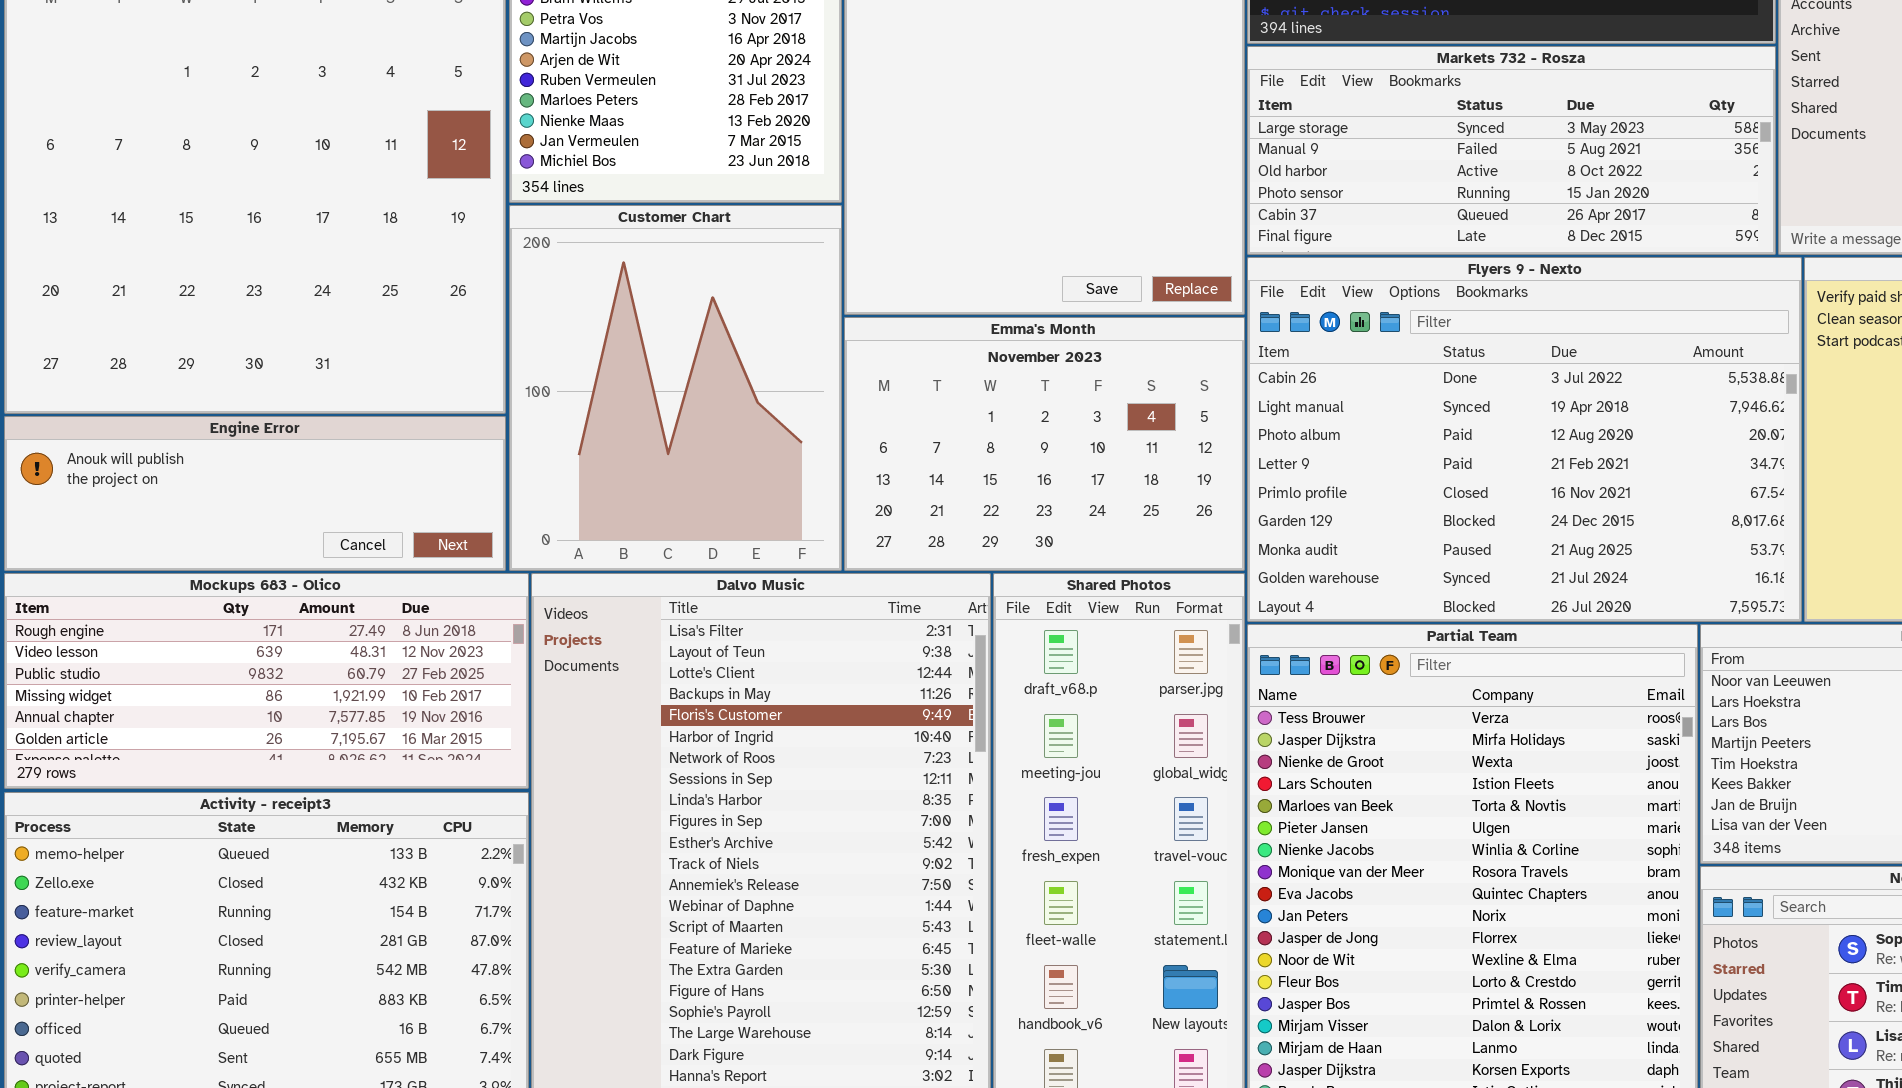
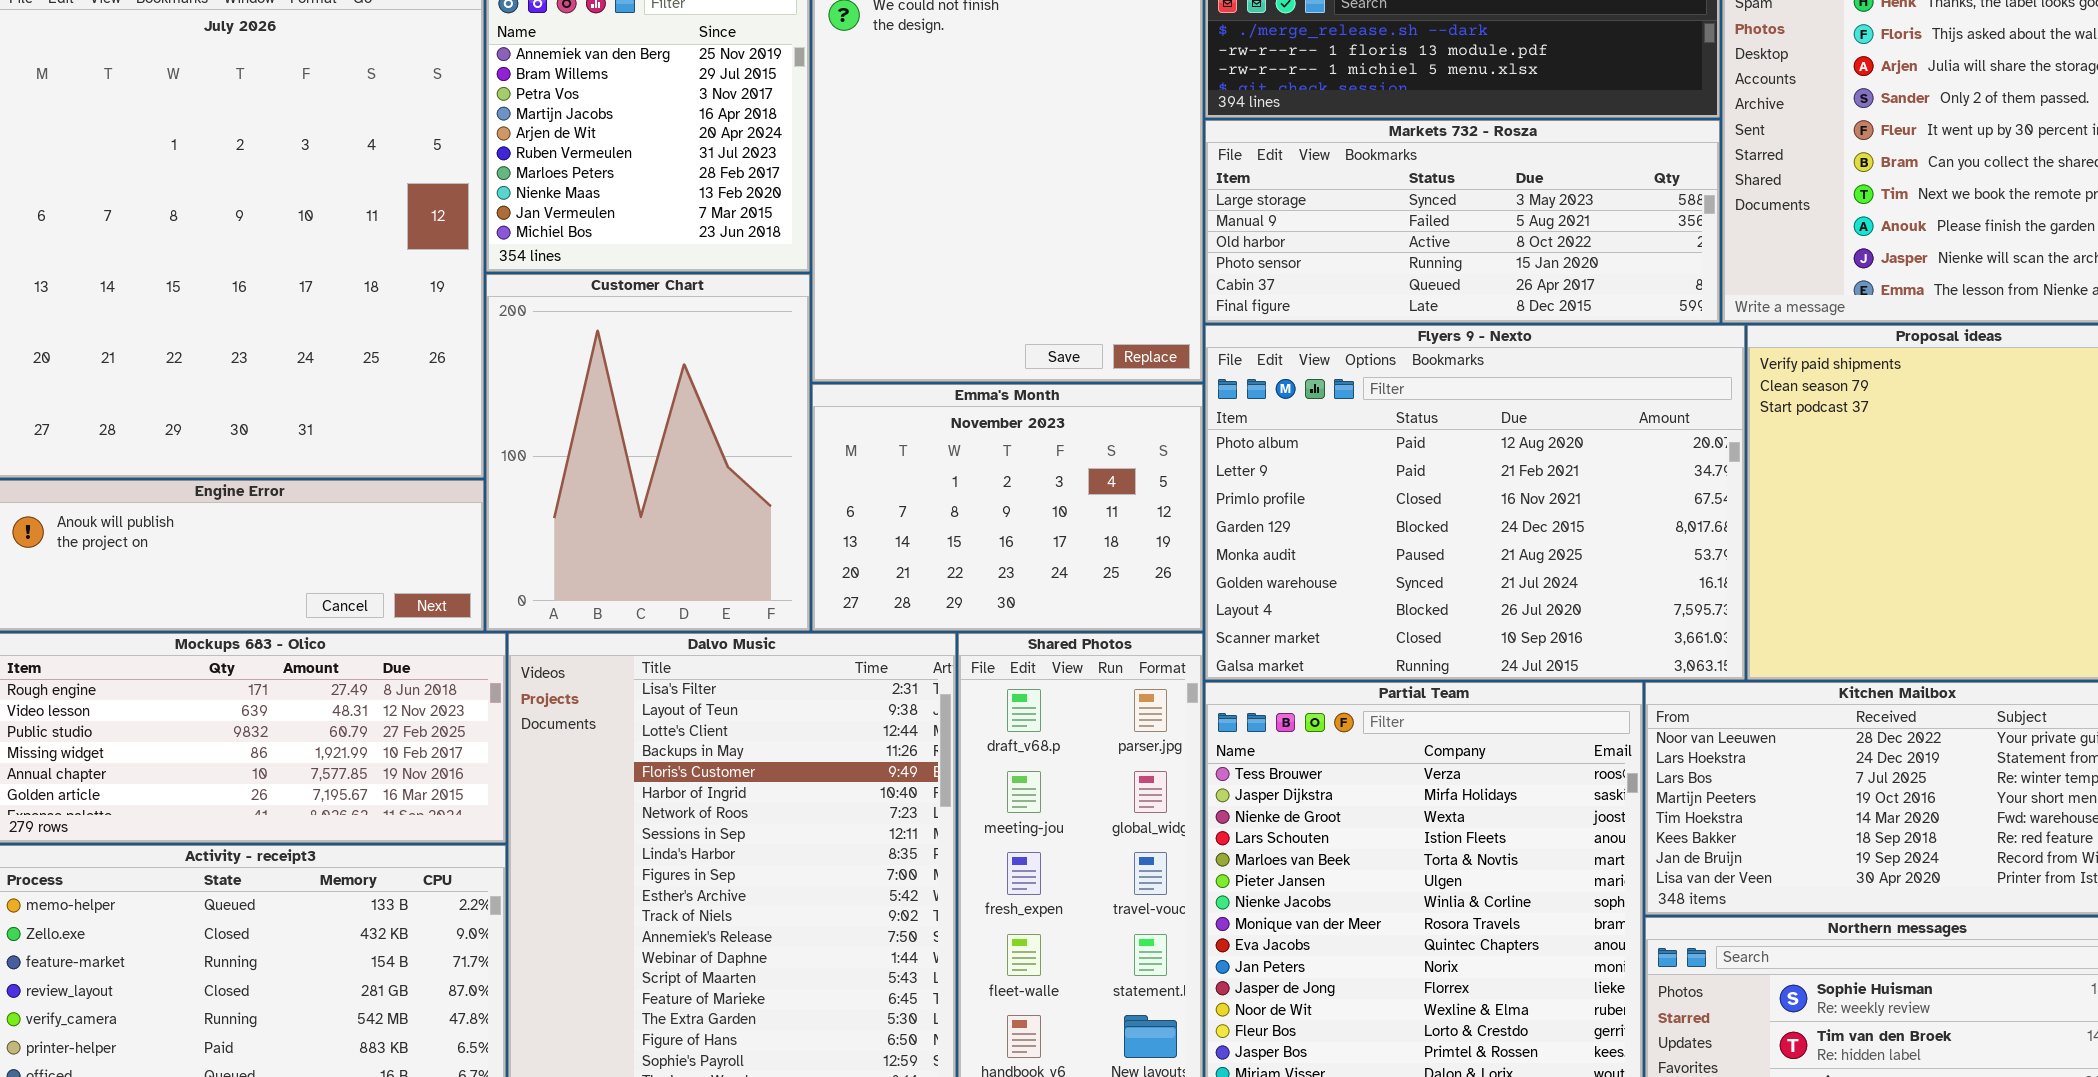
Flyers 9 - Nexto: [1247,257,1802,622] -> [1205,325,1745,680], scrolled down 2 rows

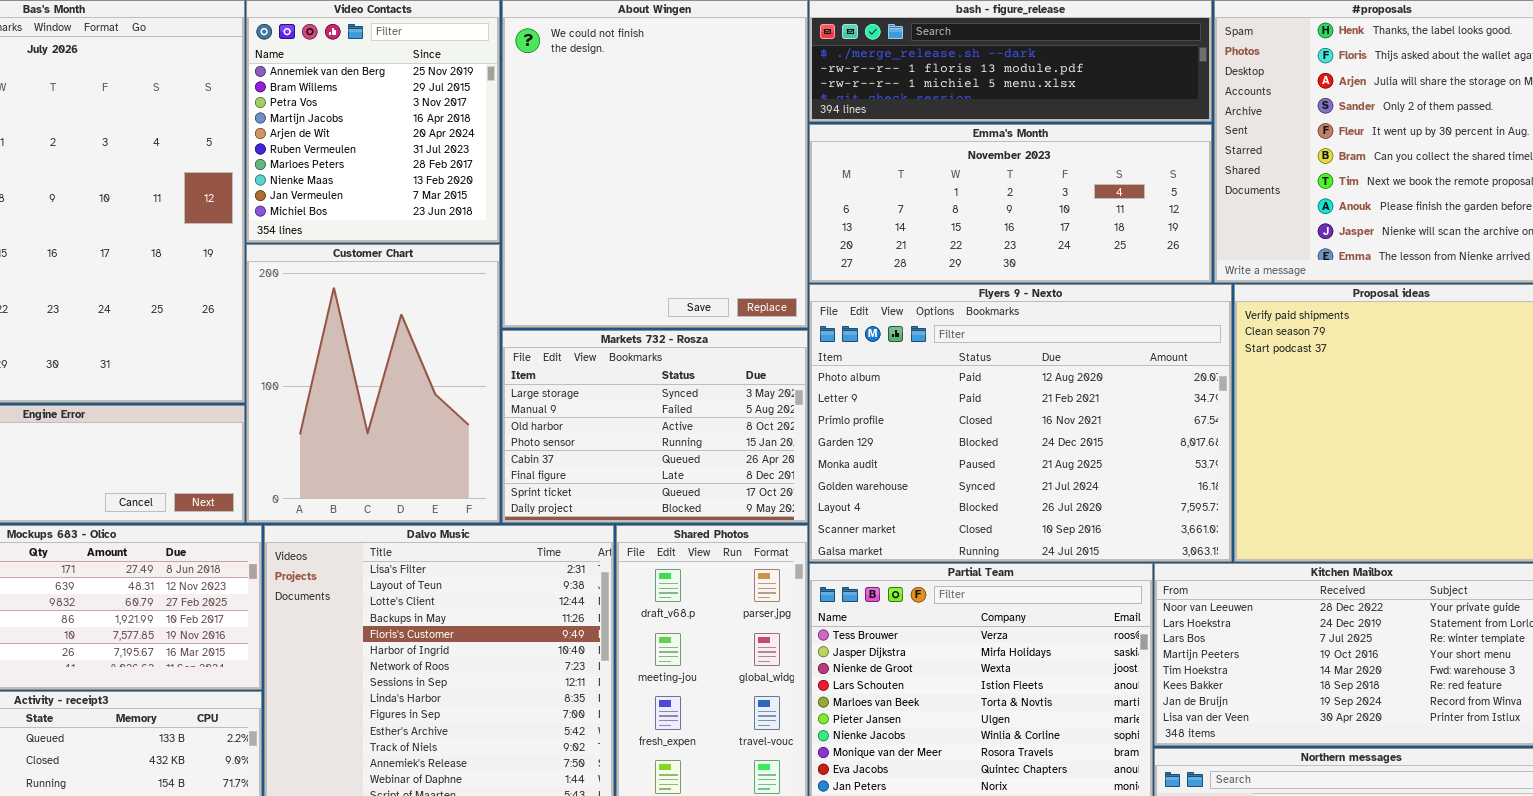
Markets 732 - Rosza: [1205,120,1720,323] -> [502,330,808,523], moved, resized
Emma's Month: [812,384,1203,631] -> [809,124,1212,283], moved, resized

